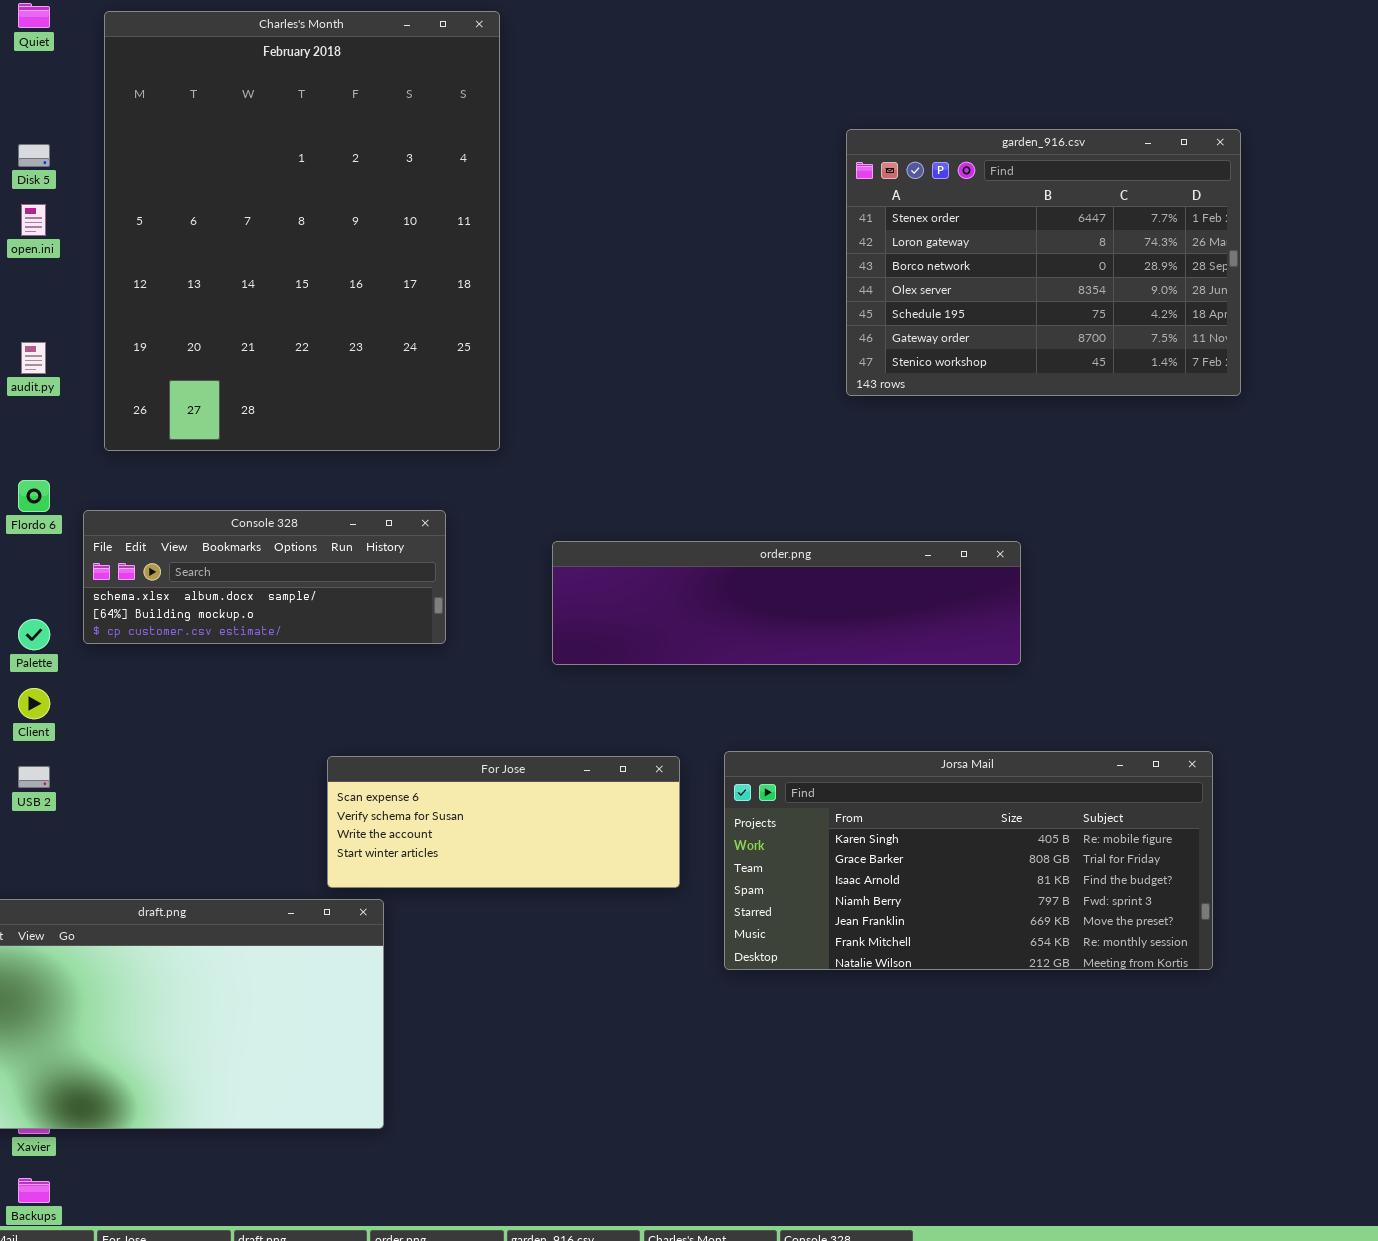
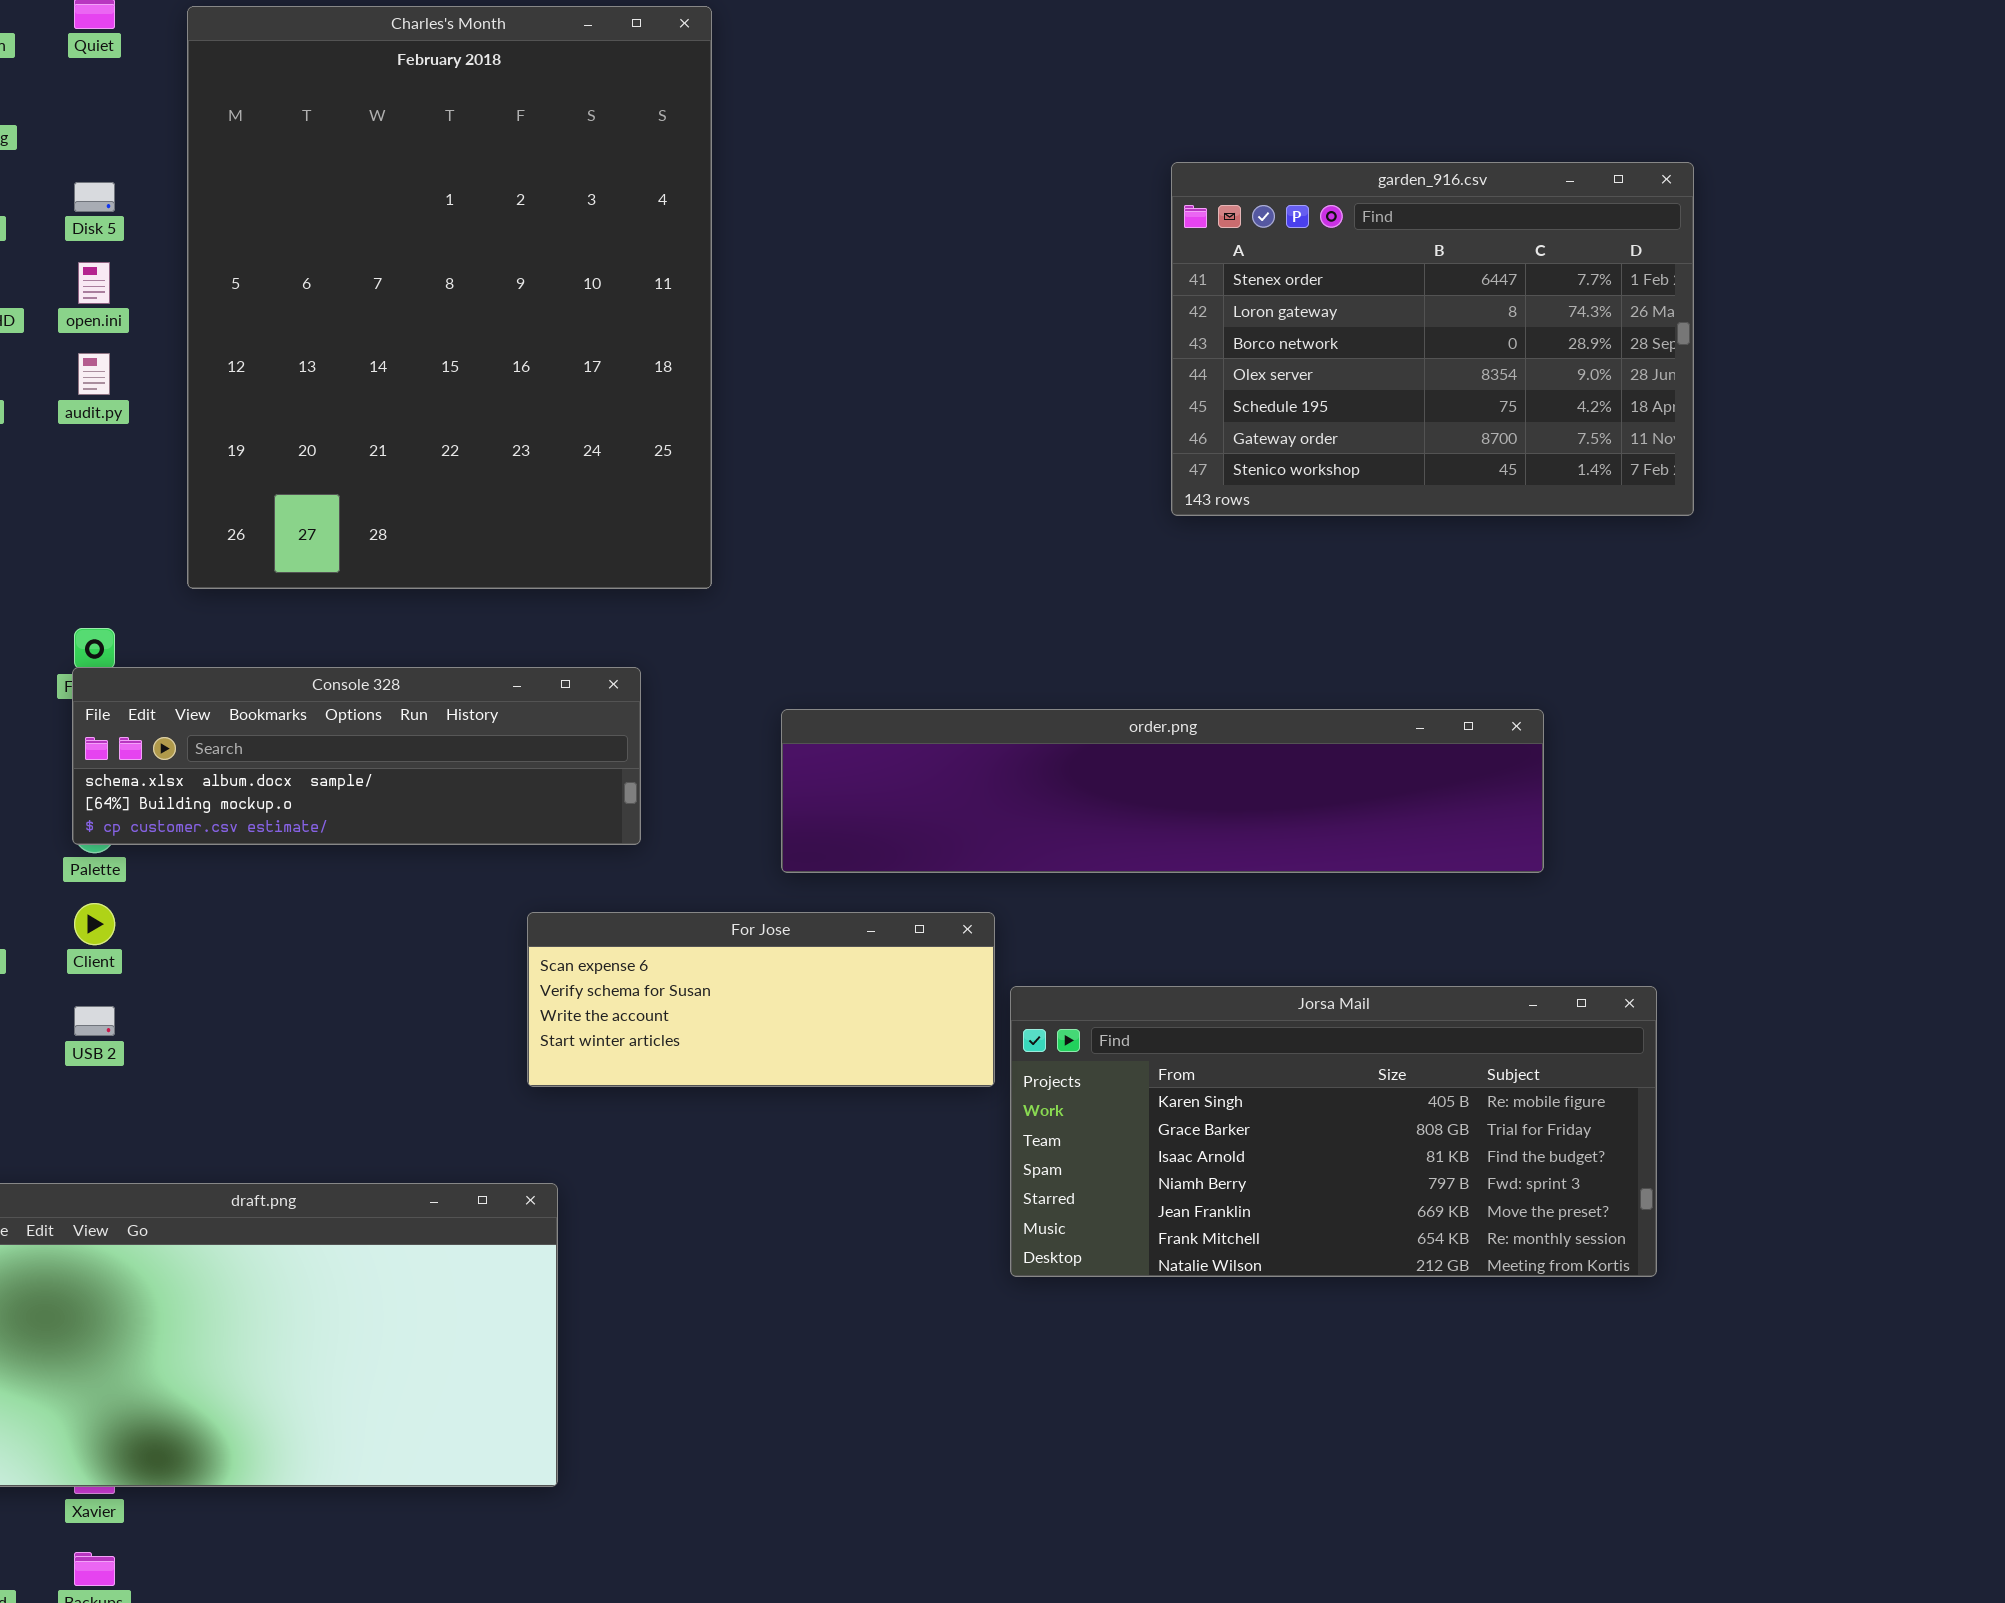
audit.py: [21,342,46,374] -> [78,353,110,395], moved
Console 328: [83,510,446,644] -> [72,667,641,845], resized
order.png: [552,541,1021,665] -> [781,709,1544,873], resized
For Jose: [327,756,680,888] -> [527,912,995,1087], moved

